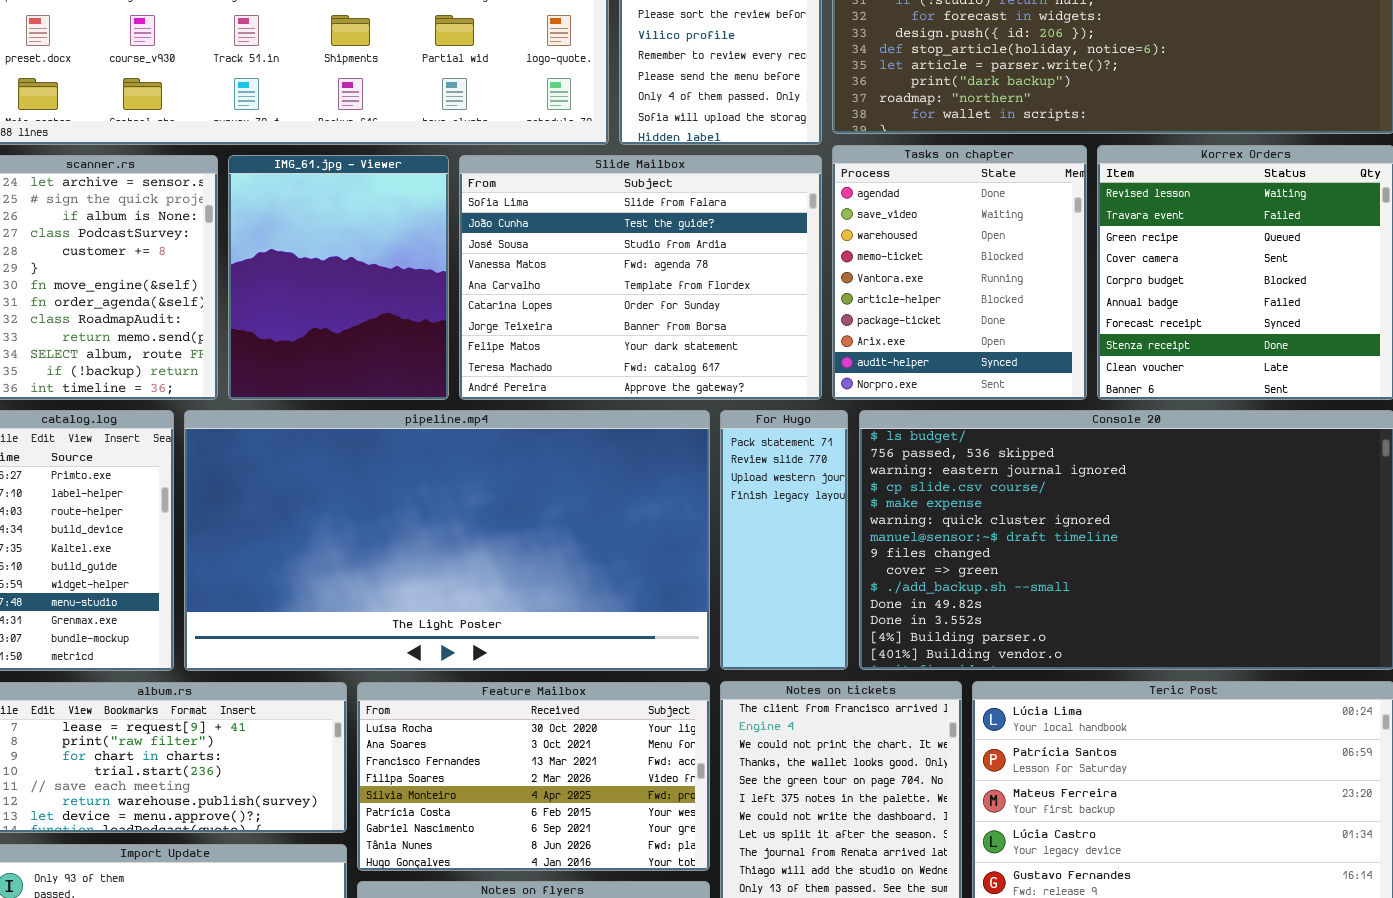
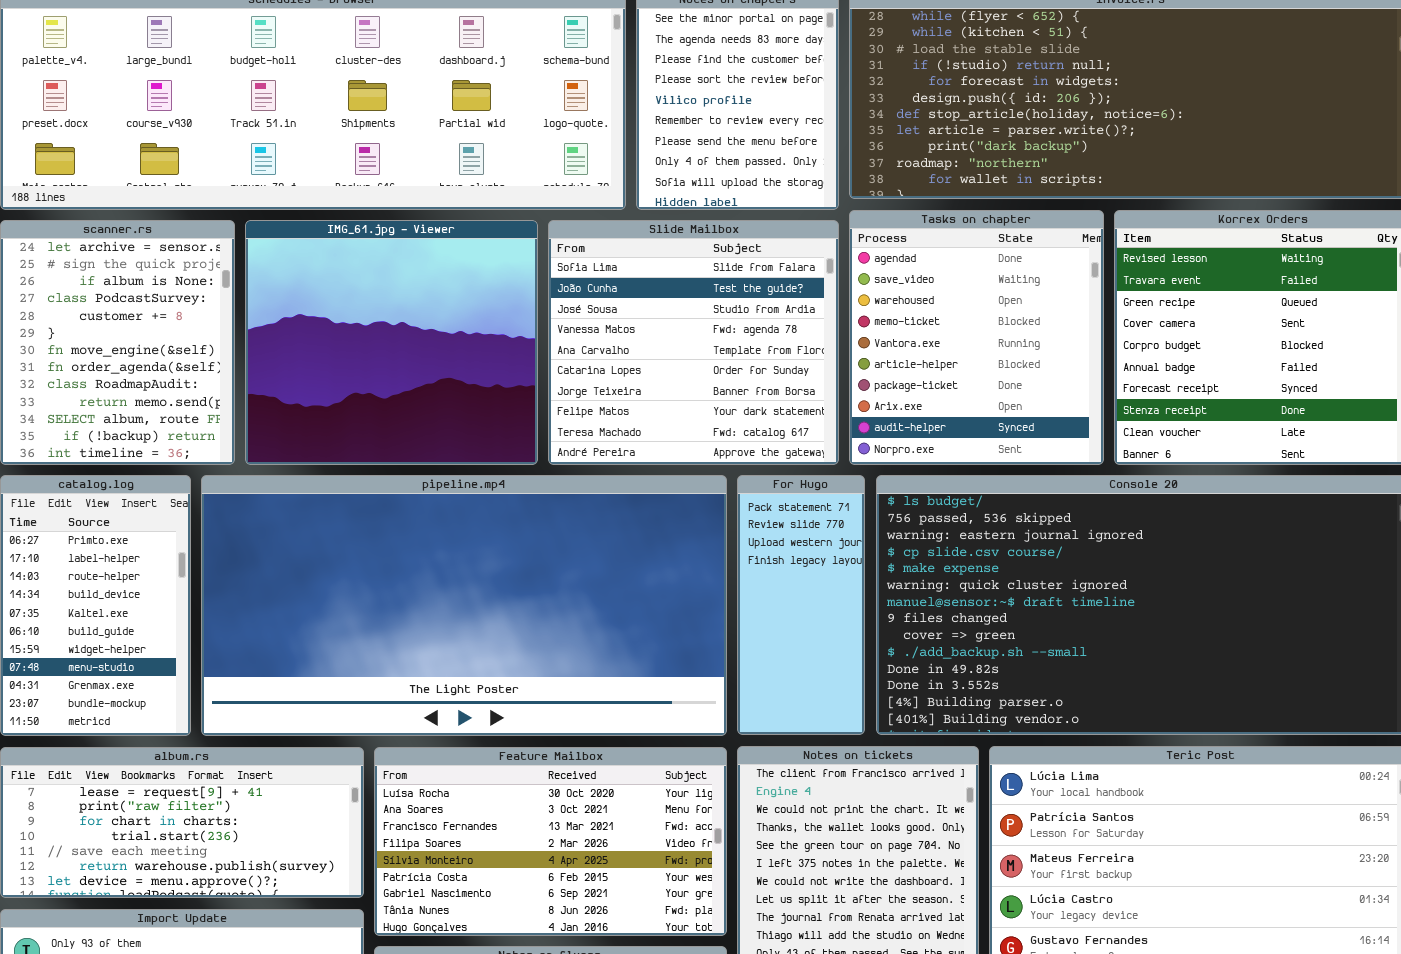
IMG_61.jpg - Viewer: [228,155,449,400] -> [245,220,538,465], resized
Slide Mailbox: [459,155,822,400] -> [548,220,839,465], resized

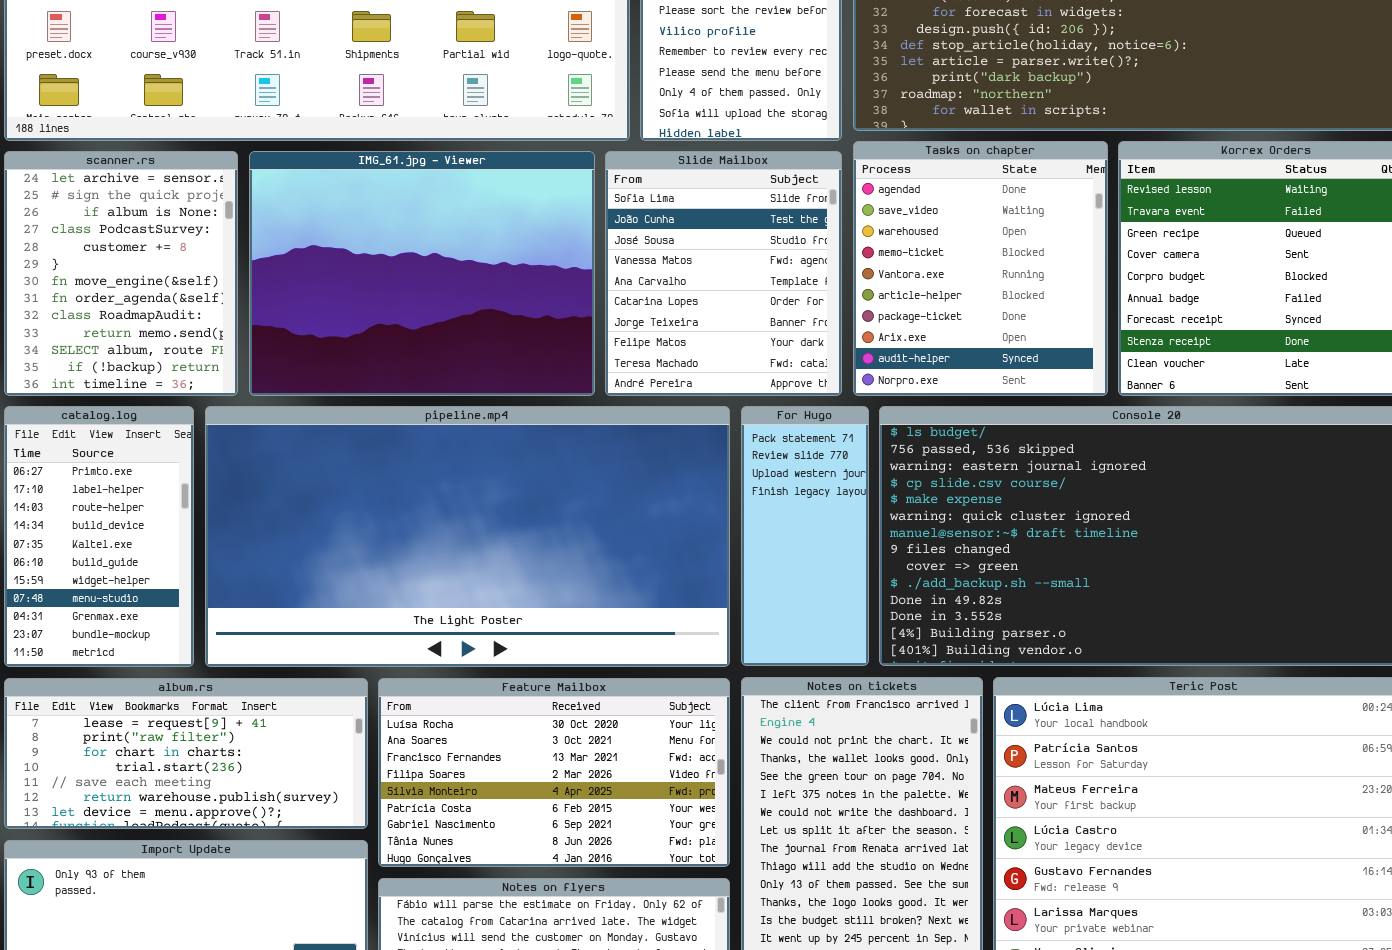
IMG_61.jpg - Viewer: [245,220,538,465] -> [249,151,595,396], resized
Slide Mailbox: [548,220,839,465] -> [605,151,842,396], resized

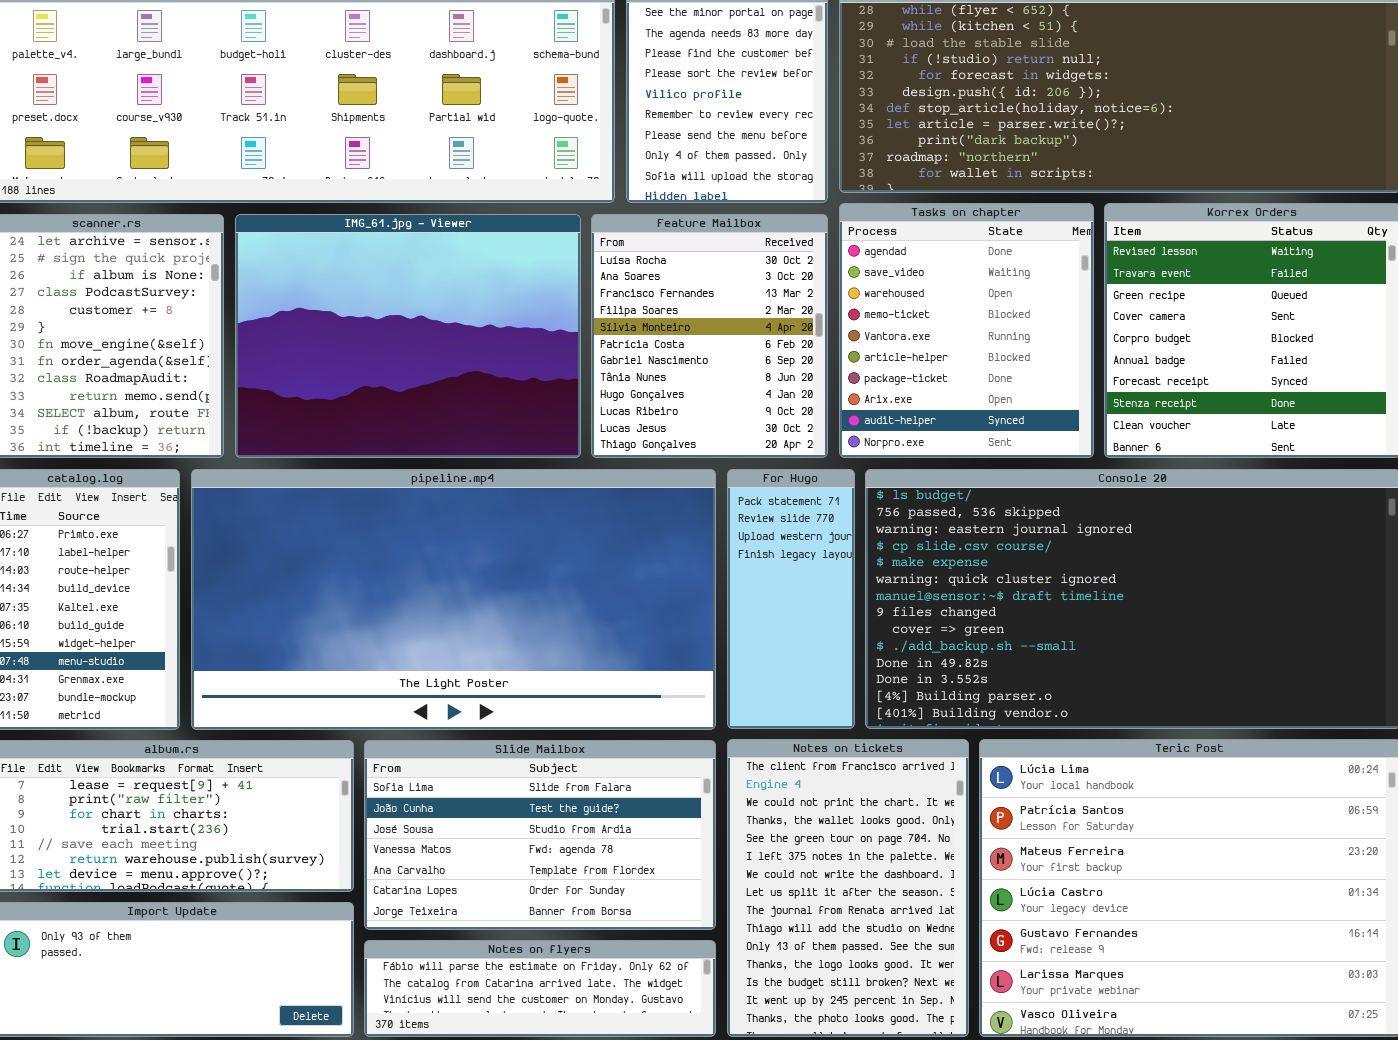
Slide Mailbox: [605,151,842,396] -> [364,740,716,930], moved, resized
Feature Mailbox: [378,678,730,867] -> [591,214,828,458], moved, resized

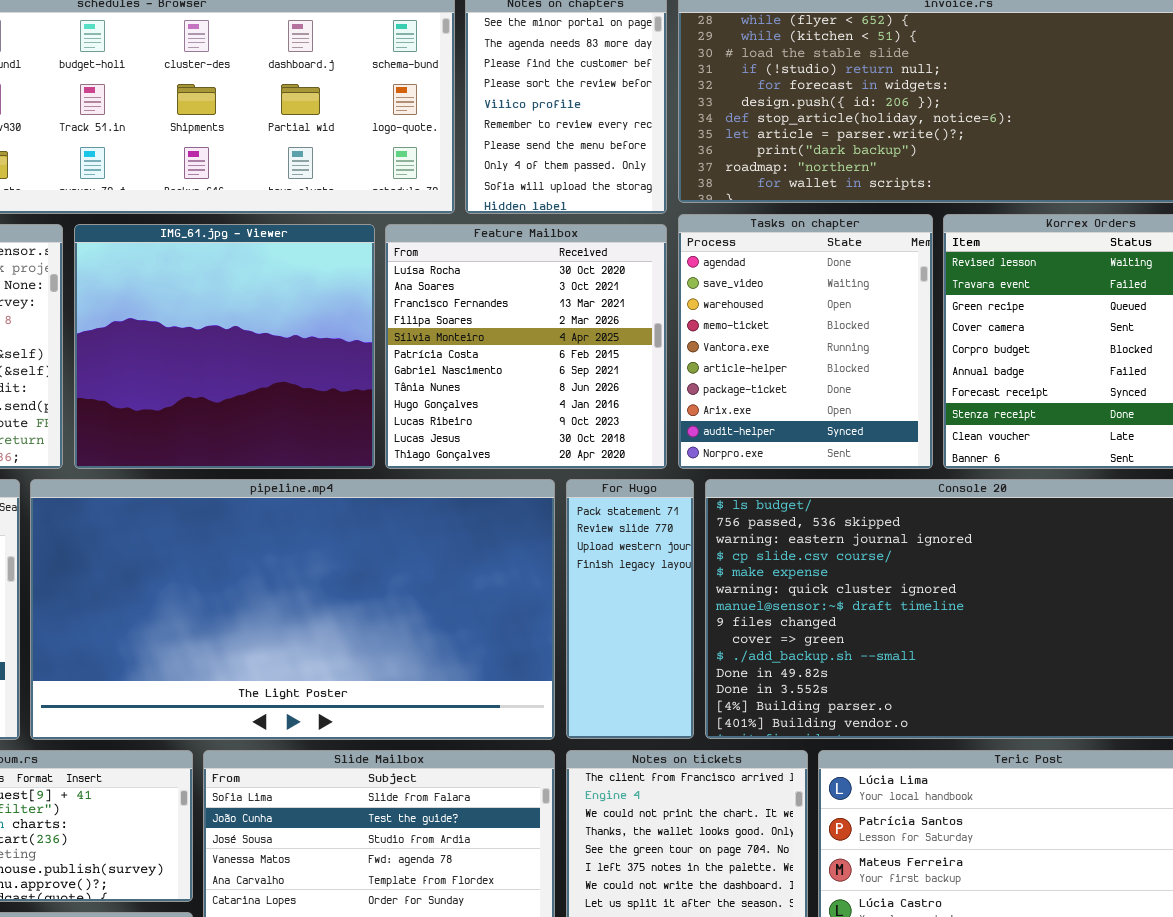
IMG_61.jpg - Viewer: [235,214,581,458] -> [74,224,375,469], resized
Feature Mailbox: [591,214,828,458] -> [385,224,667,469], resized

